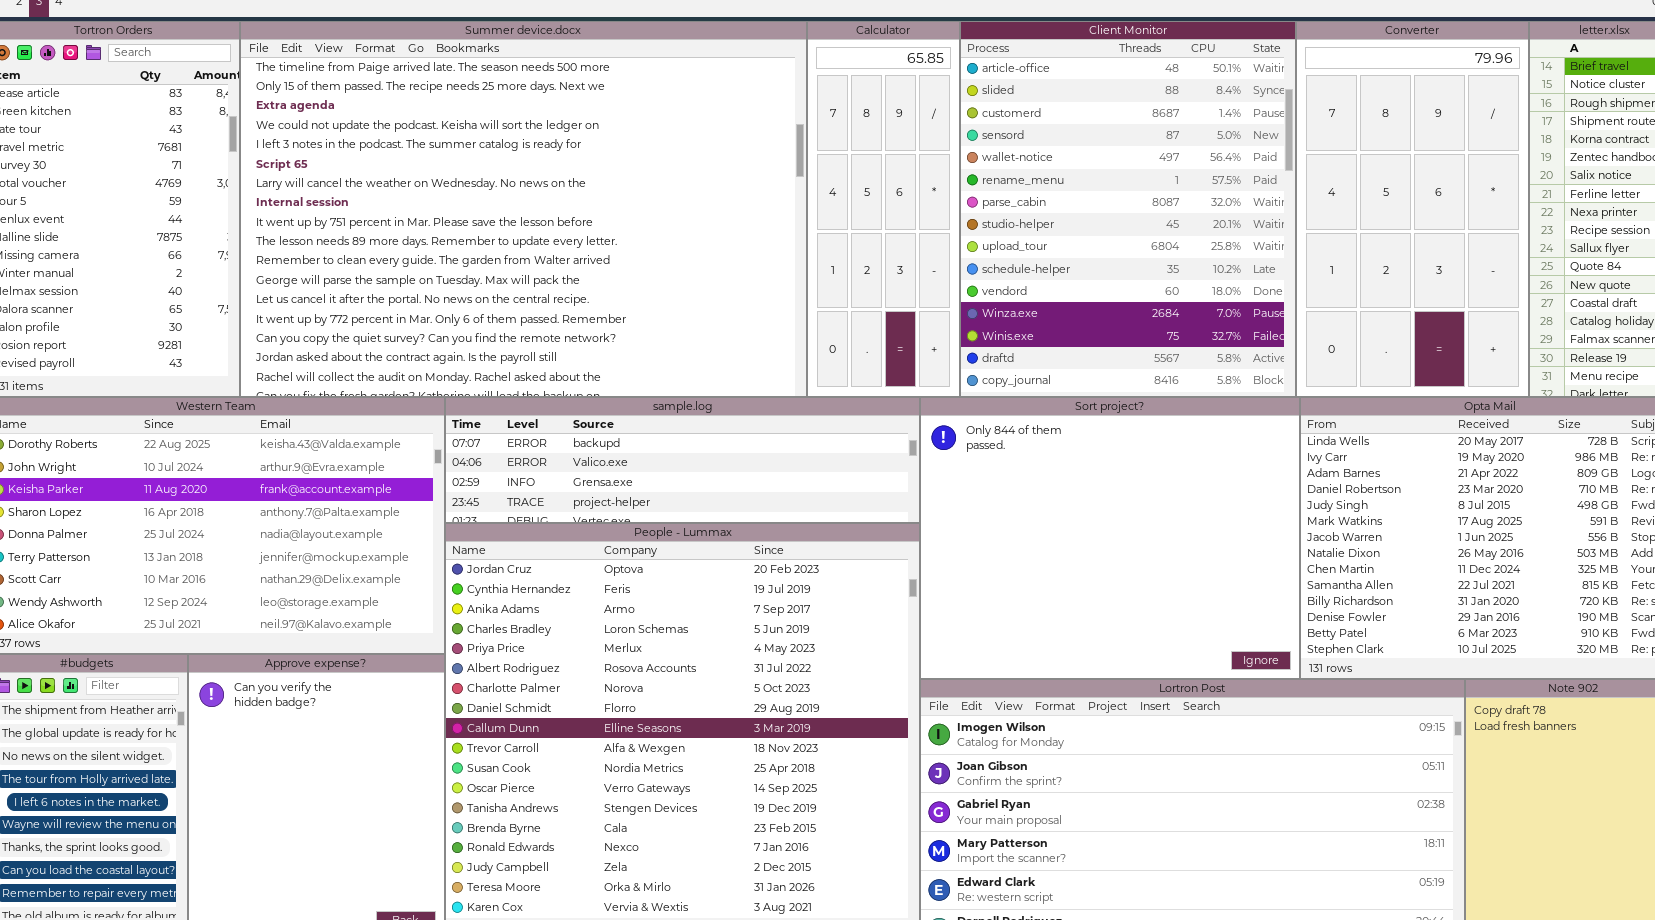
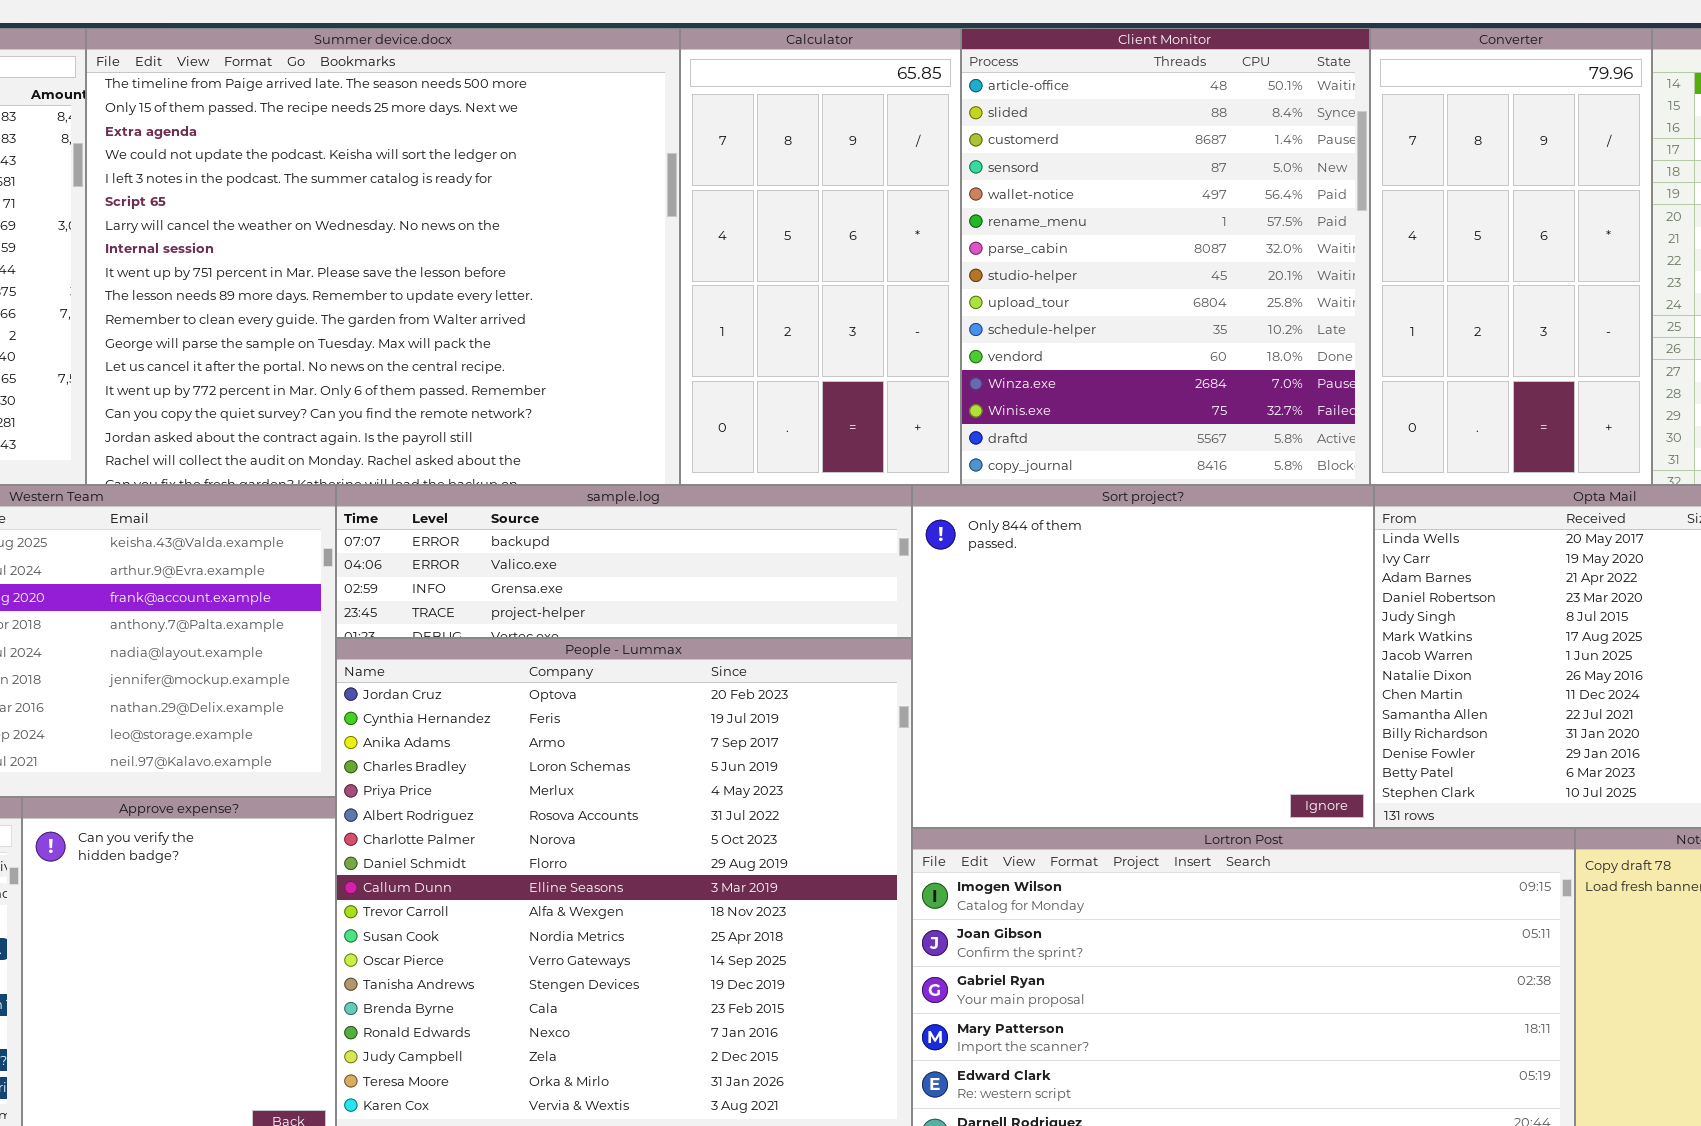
Summer device.docx: [240,21,807,397] -> [86,28,680,485], resized
Calculator: [807,21,960,397] -> [680,28,961,485], resized

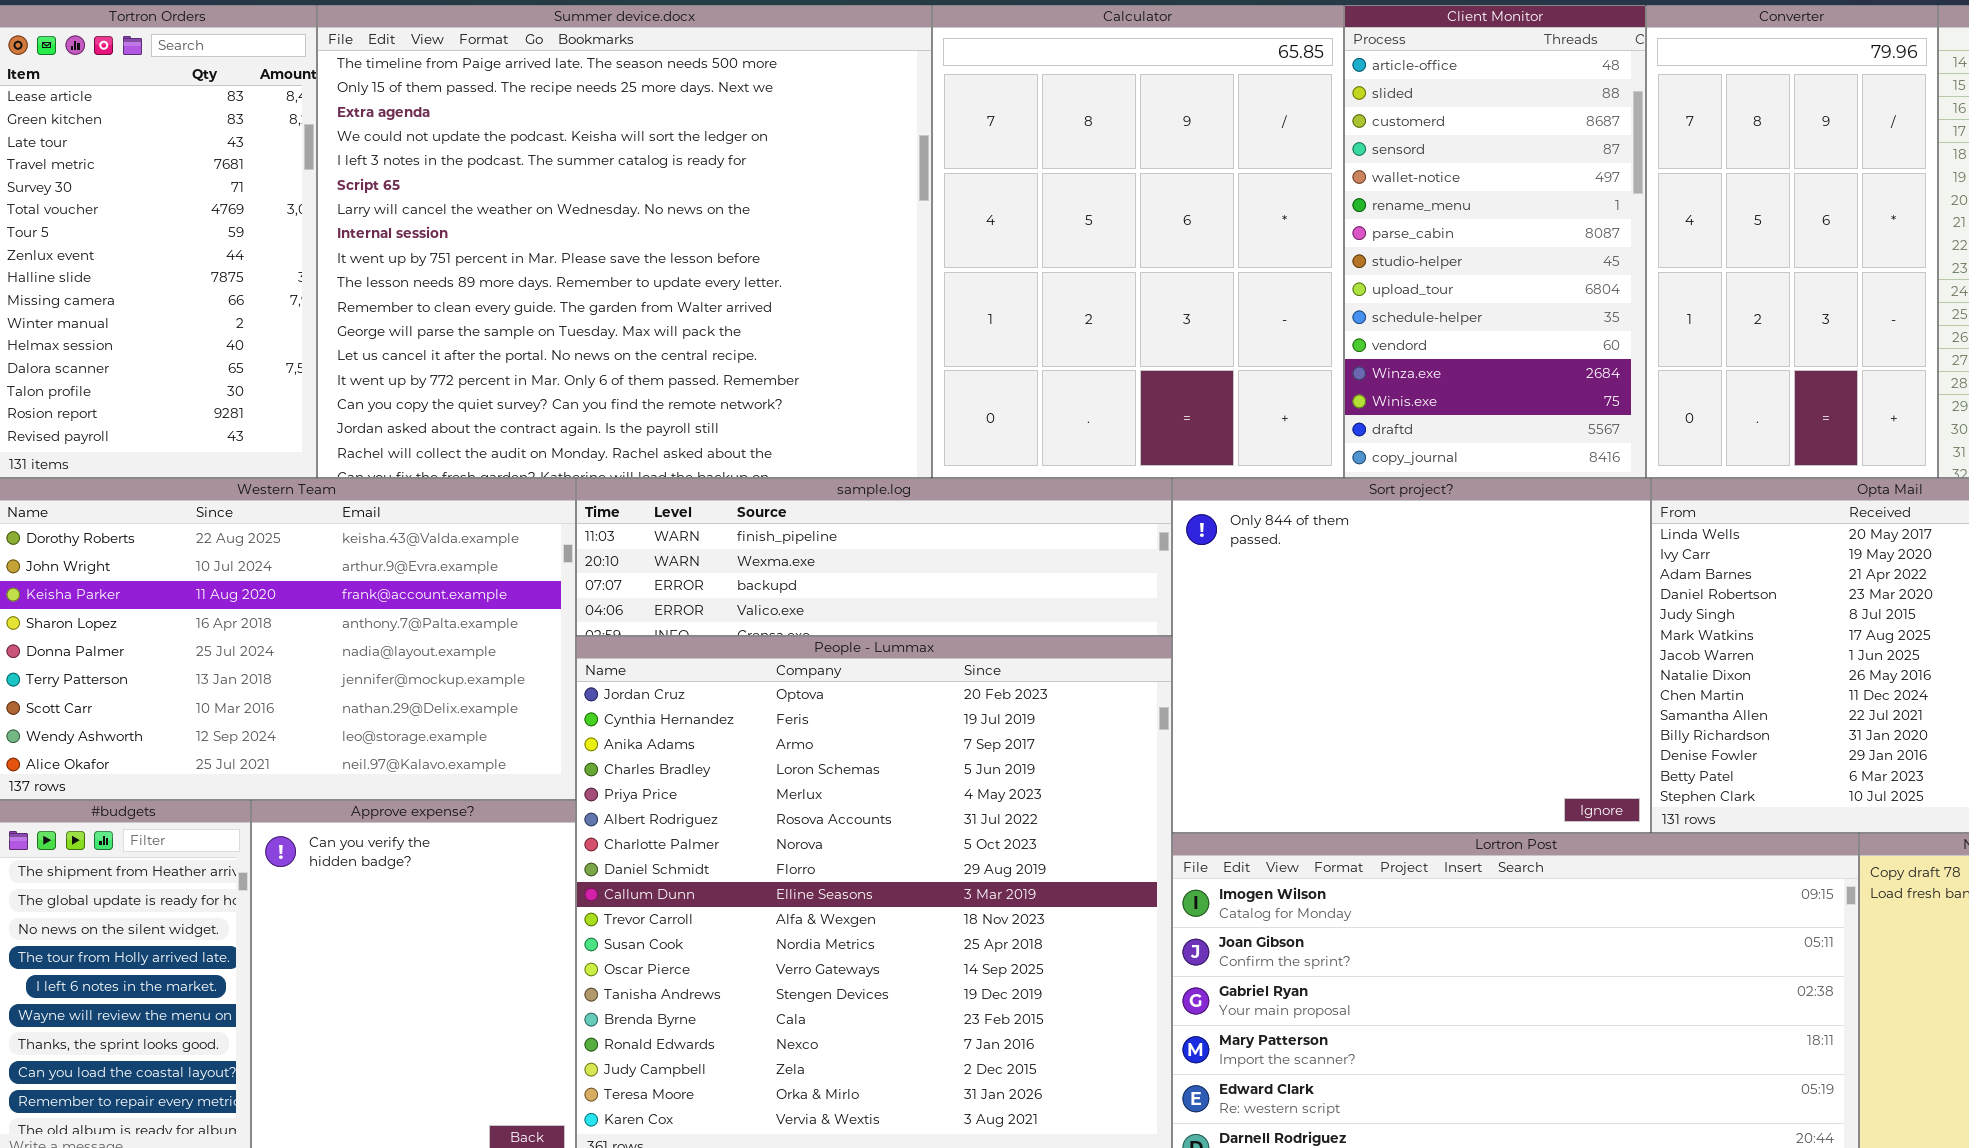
Calculator: [680,28,961,485] -> [932,5,1344,478], resized
Client Monitor: [961,28,1370,485] -> [1344,5,1646,478], resized
sample.log: [336,485,912,638] -> [576,478,1172,636], scrolled up 2 rows

